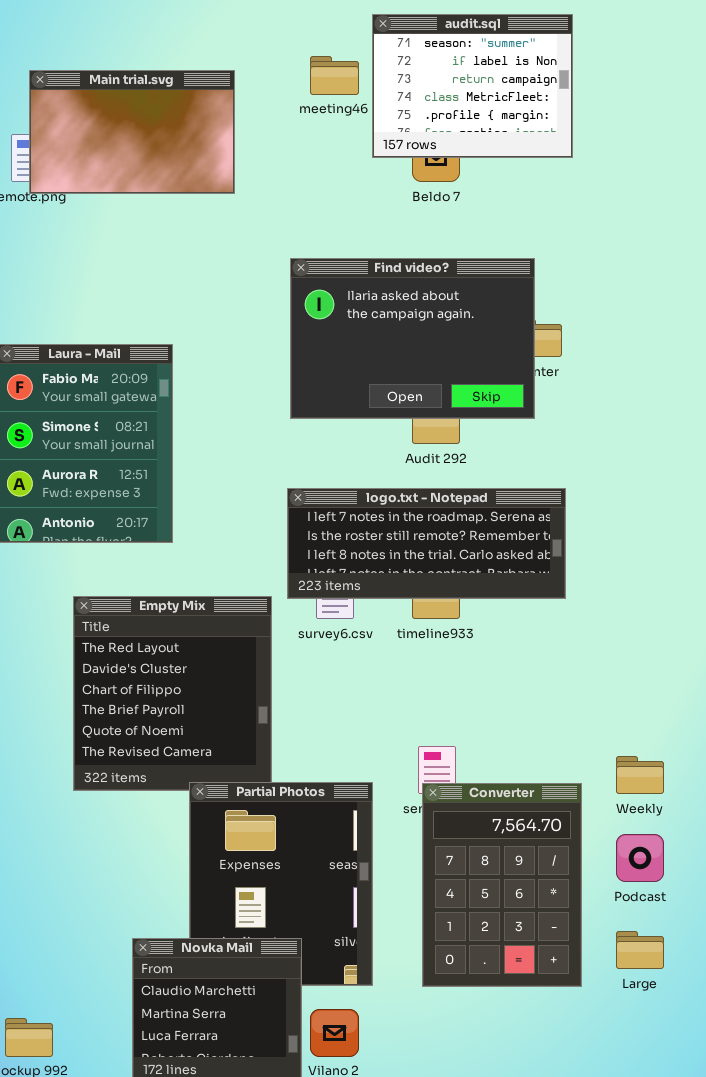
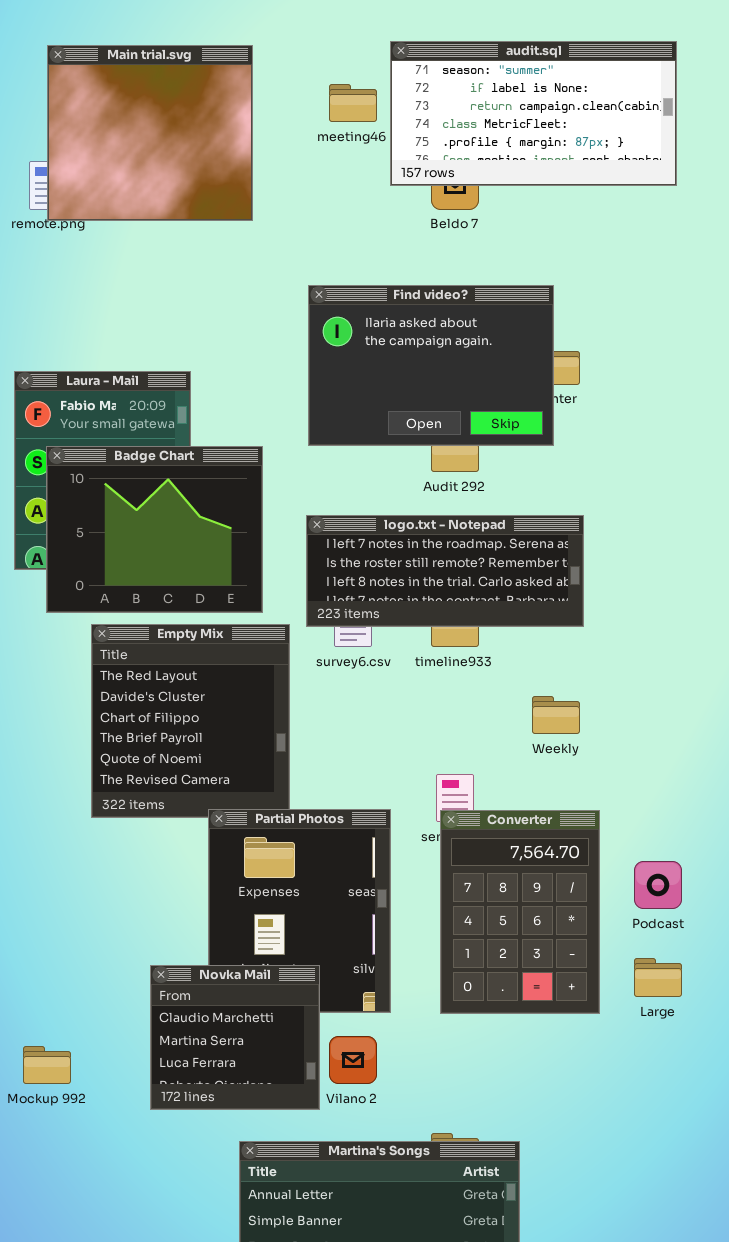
audit.sql: [372,14,573,158] -> [390,41,677,186], resized
Main trial.svg: [29,70,235,194] -> [47,45,253,221], resized
Badge Chart: none -> [46,446,263,613], opened
Weekly: [616,756,664,794] -> [532,696,580,734], moved

